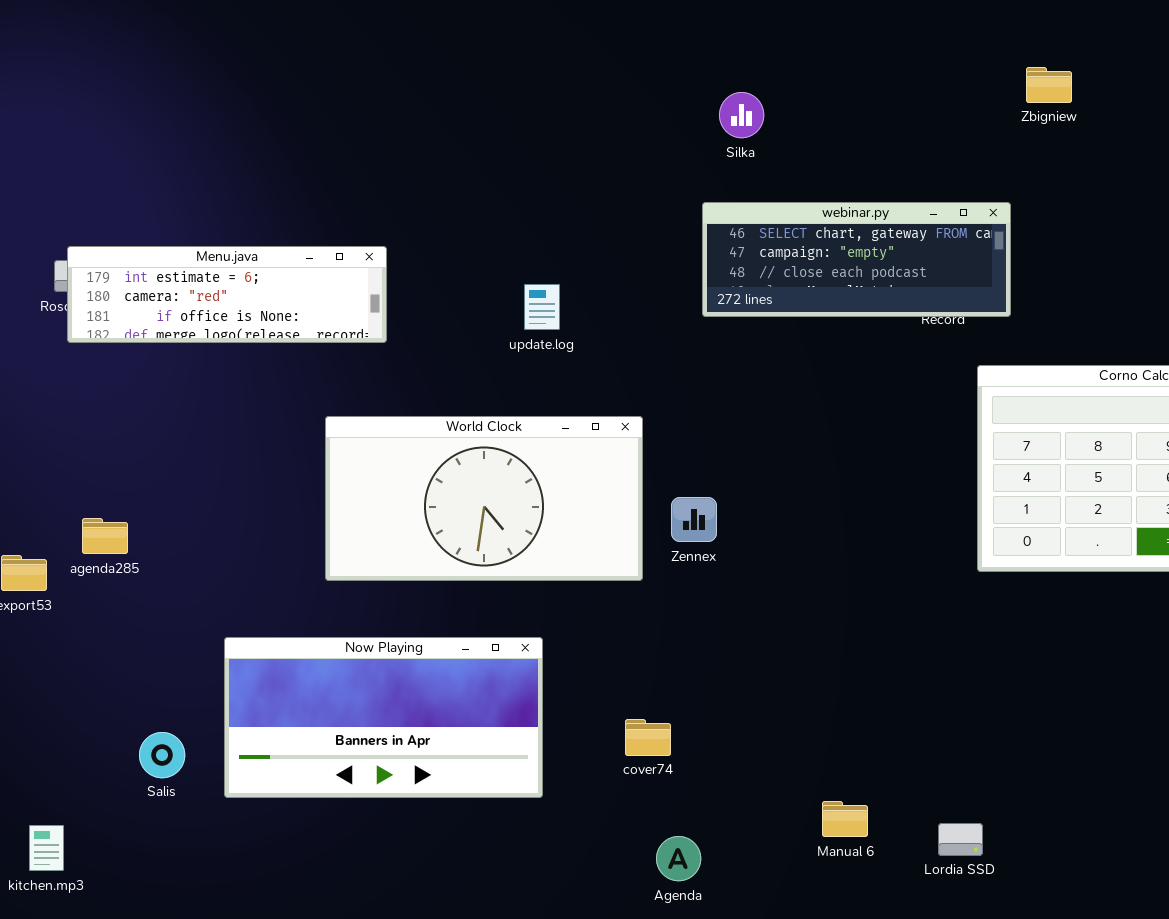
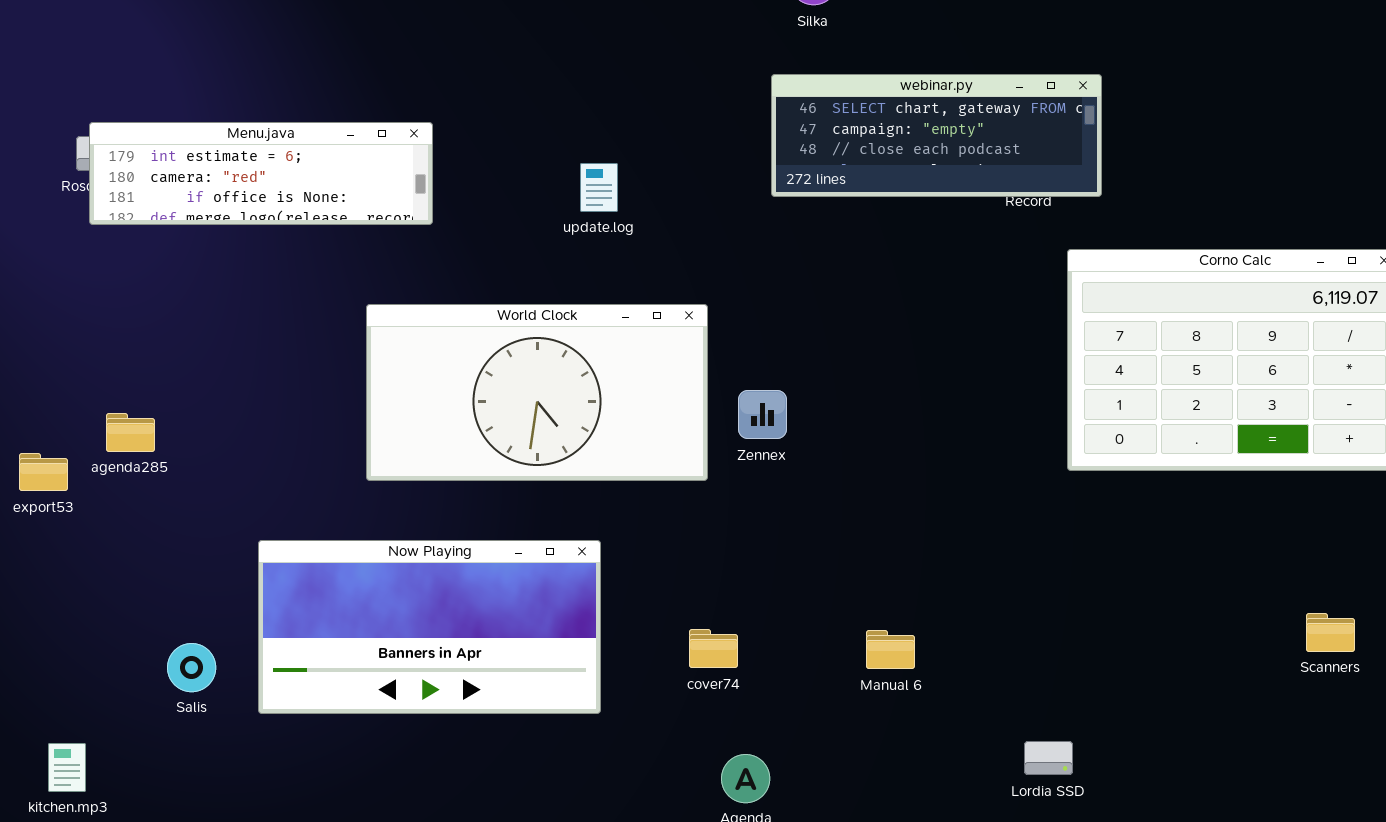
Manual 6: [822,801,868,837] -> [866,630,915,669], moved

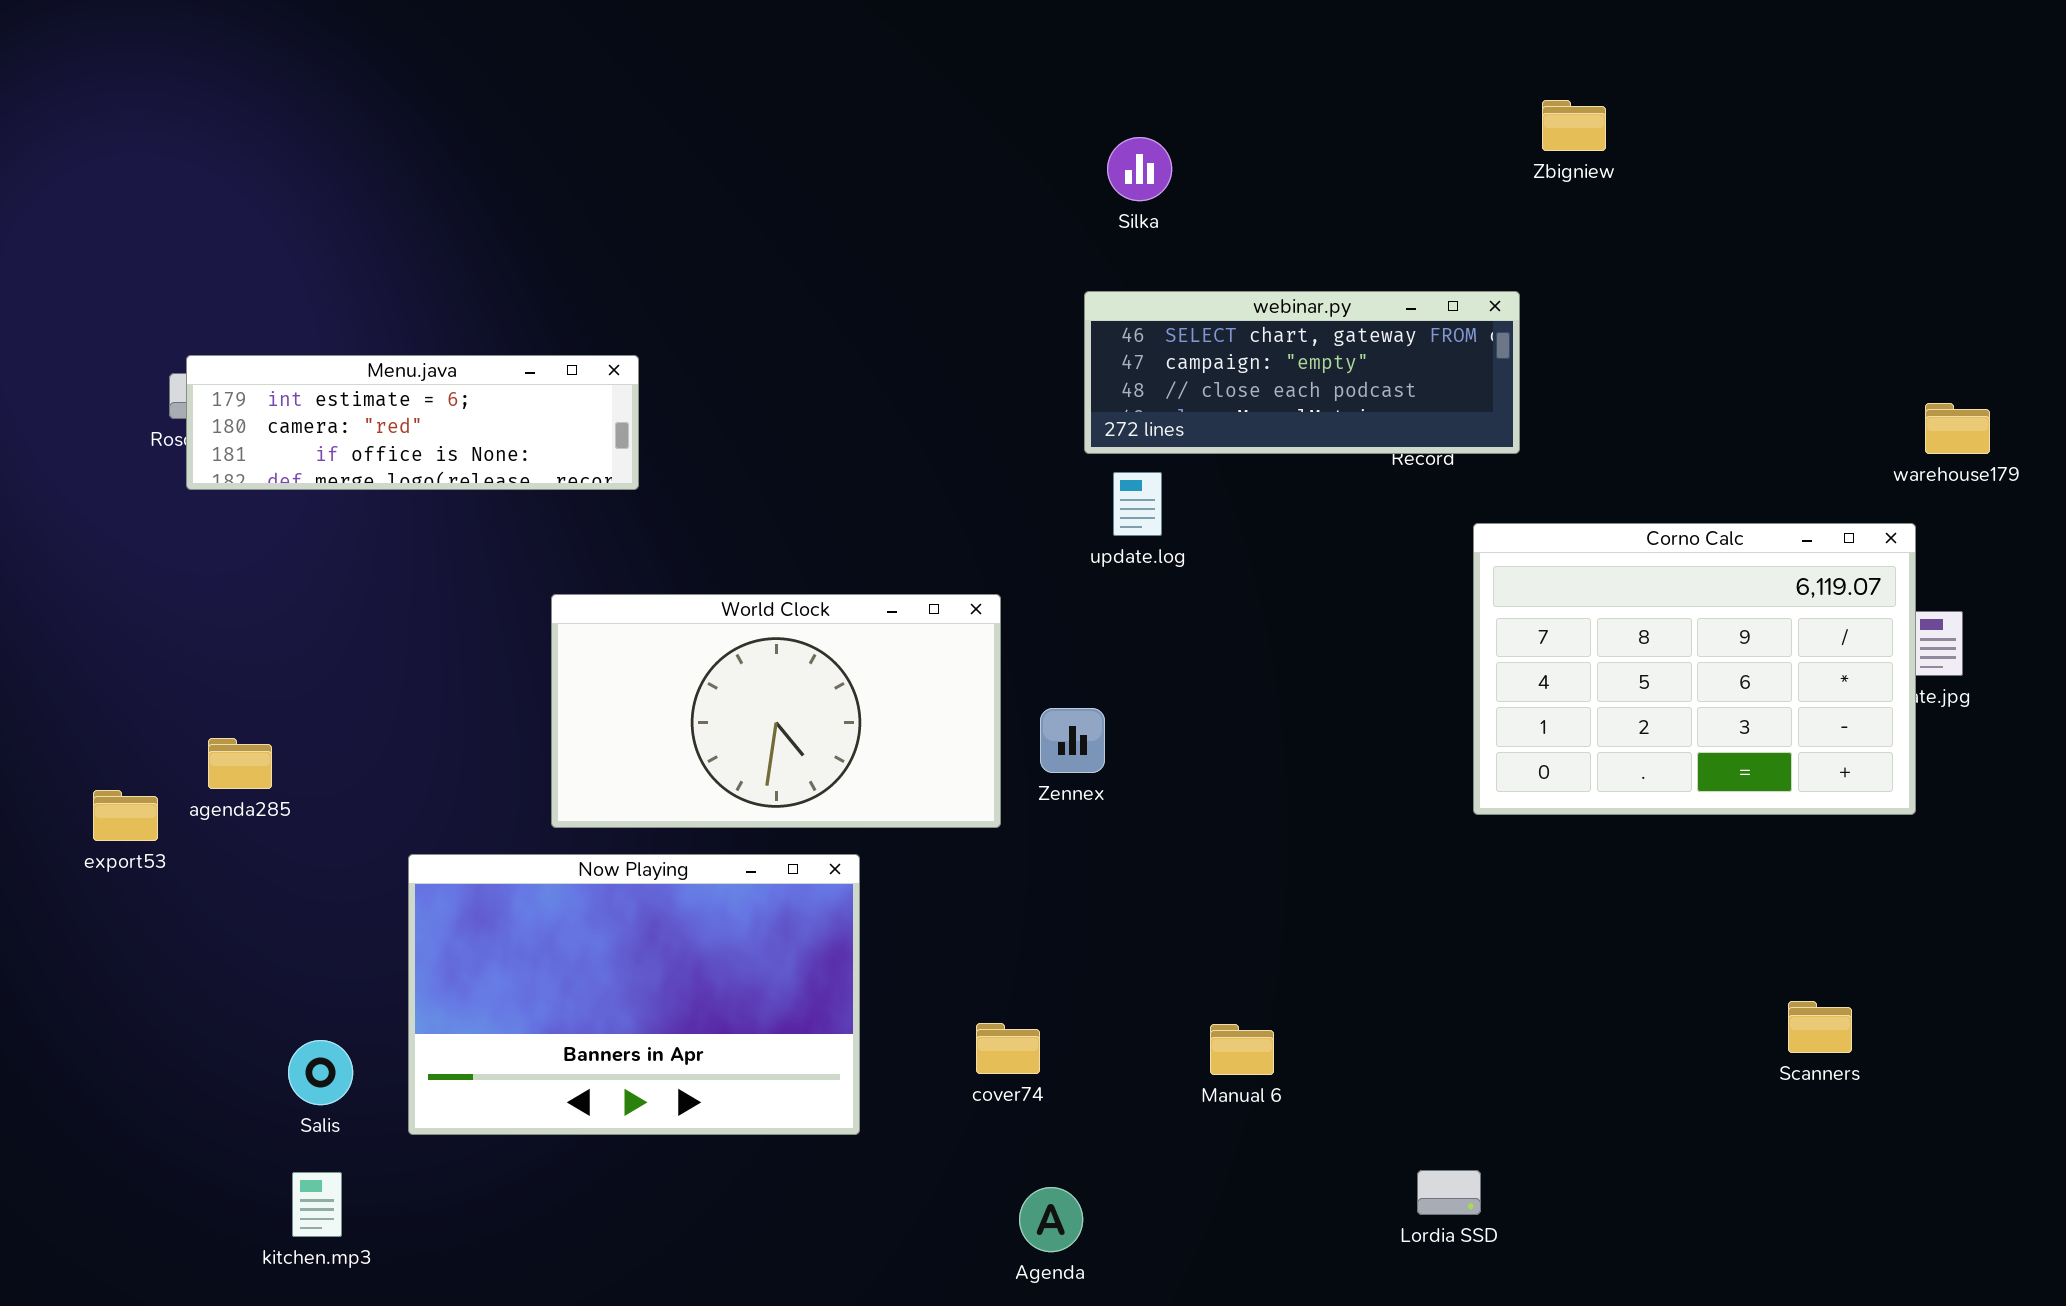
update.log: [580,163,618,212] -> [1113,472,1162,536], moved
Now Playing: [258,540,601,714] -> [408,854,860,1135], resized
kitchen.mp3: [48,743,86,792] -> [292,1172,342,1237], moved

